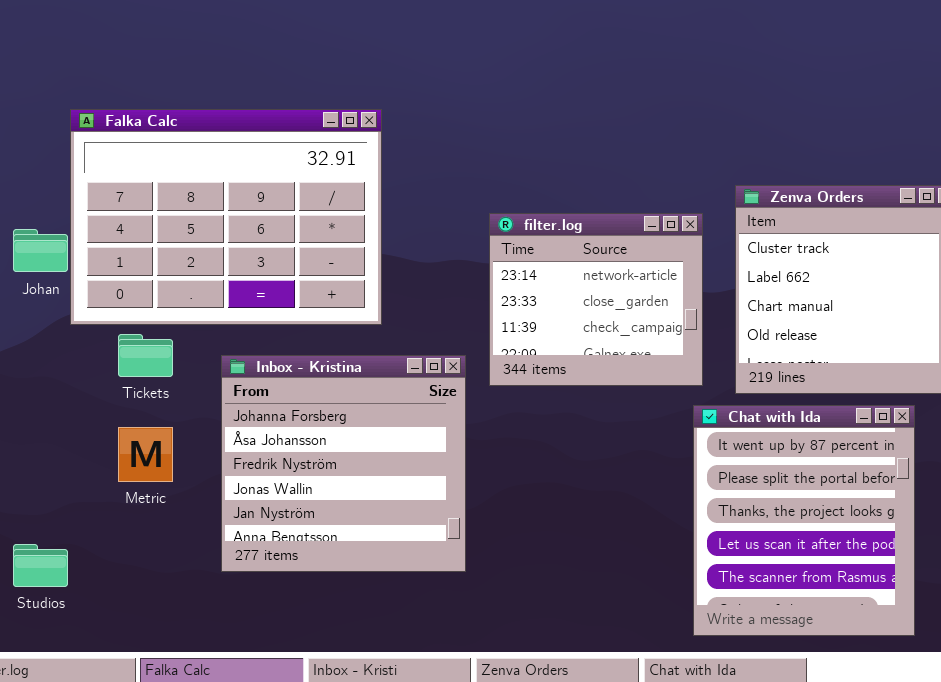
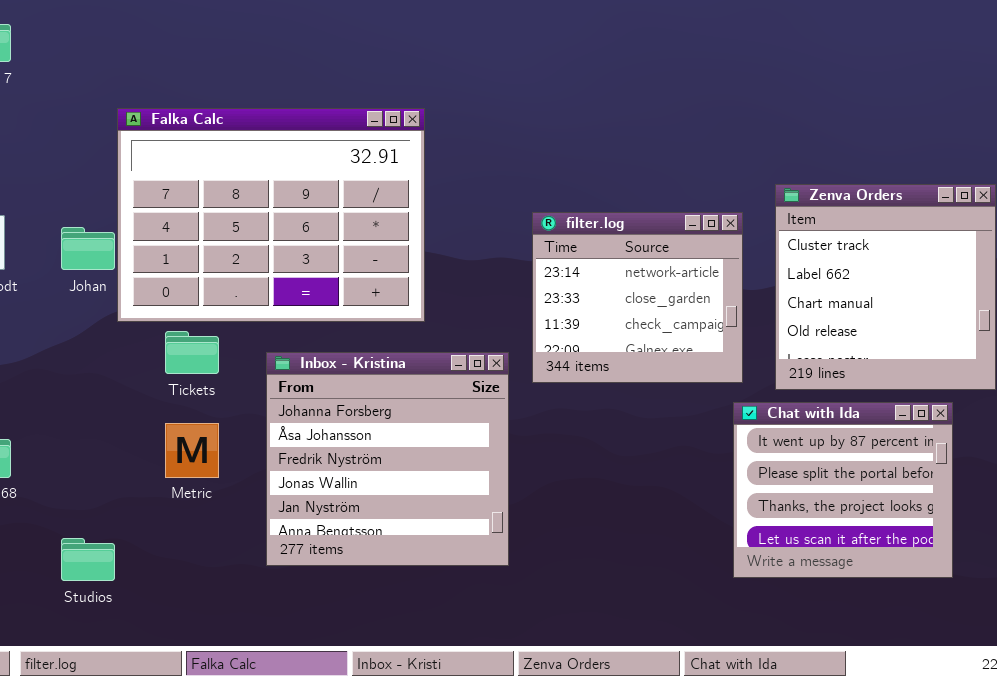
Chat with Ida: [693,405,915,636] -> [733,402,953,578], resized

